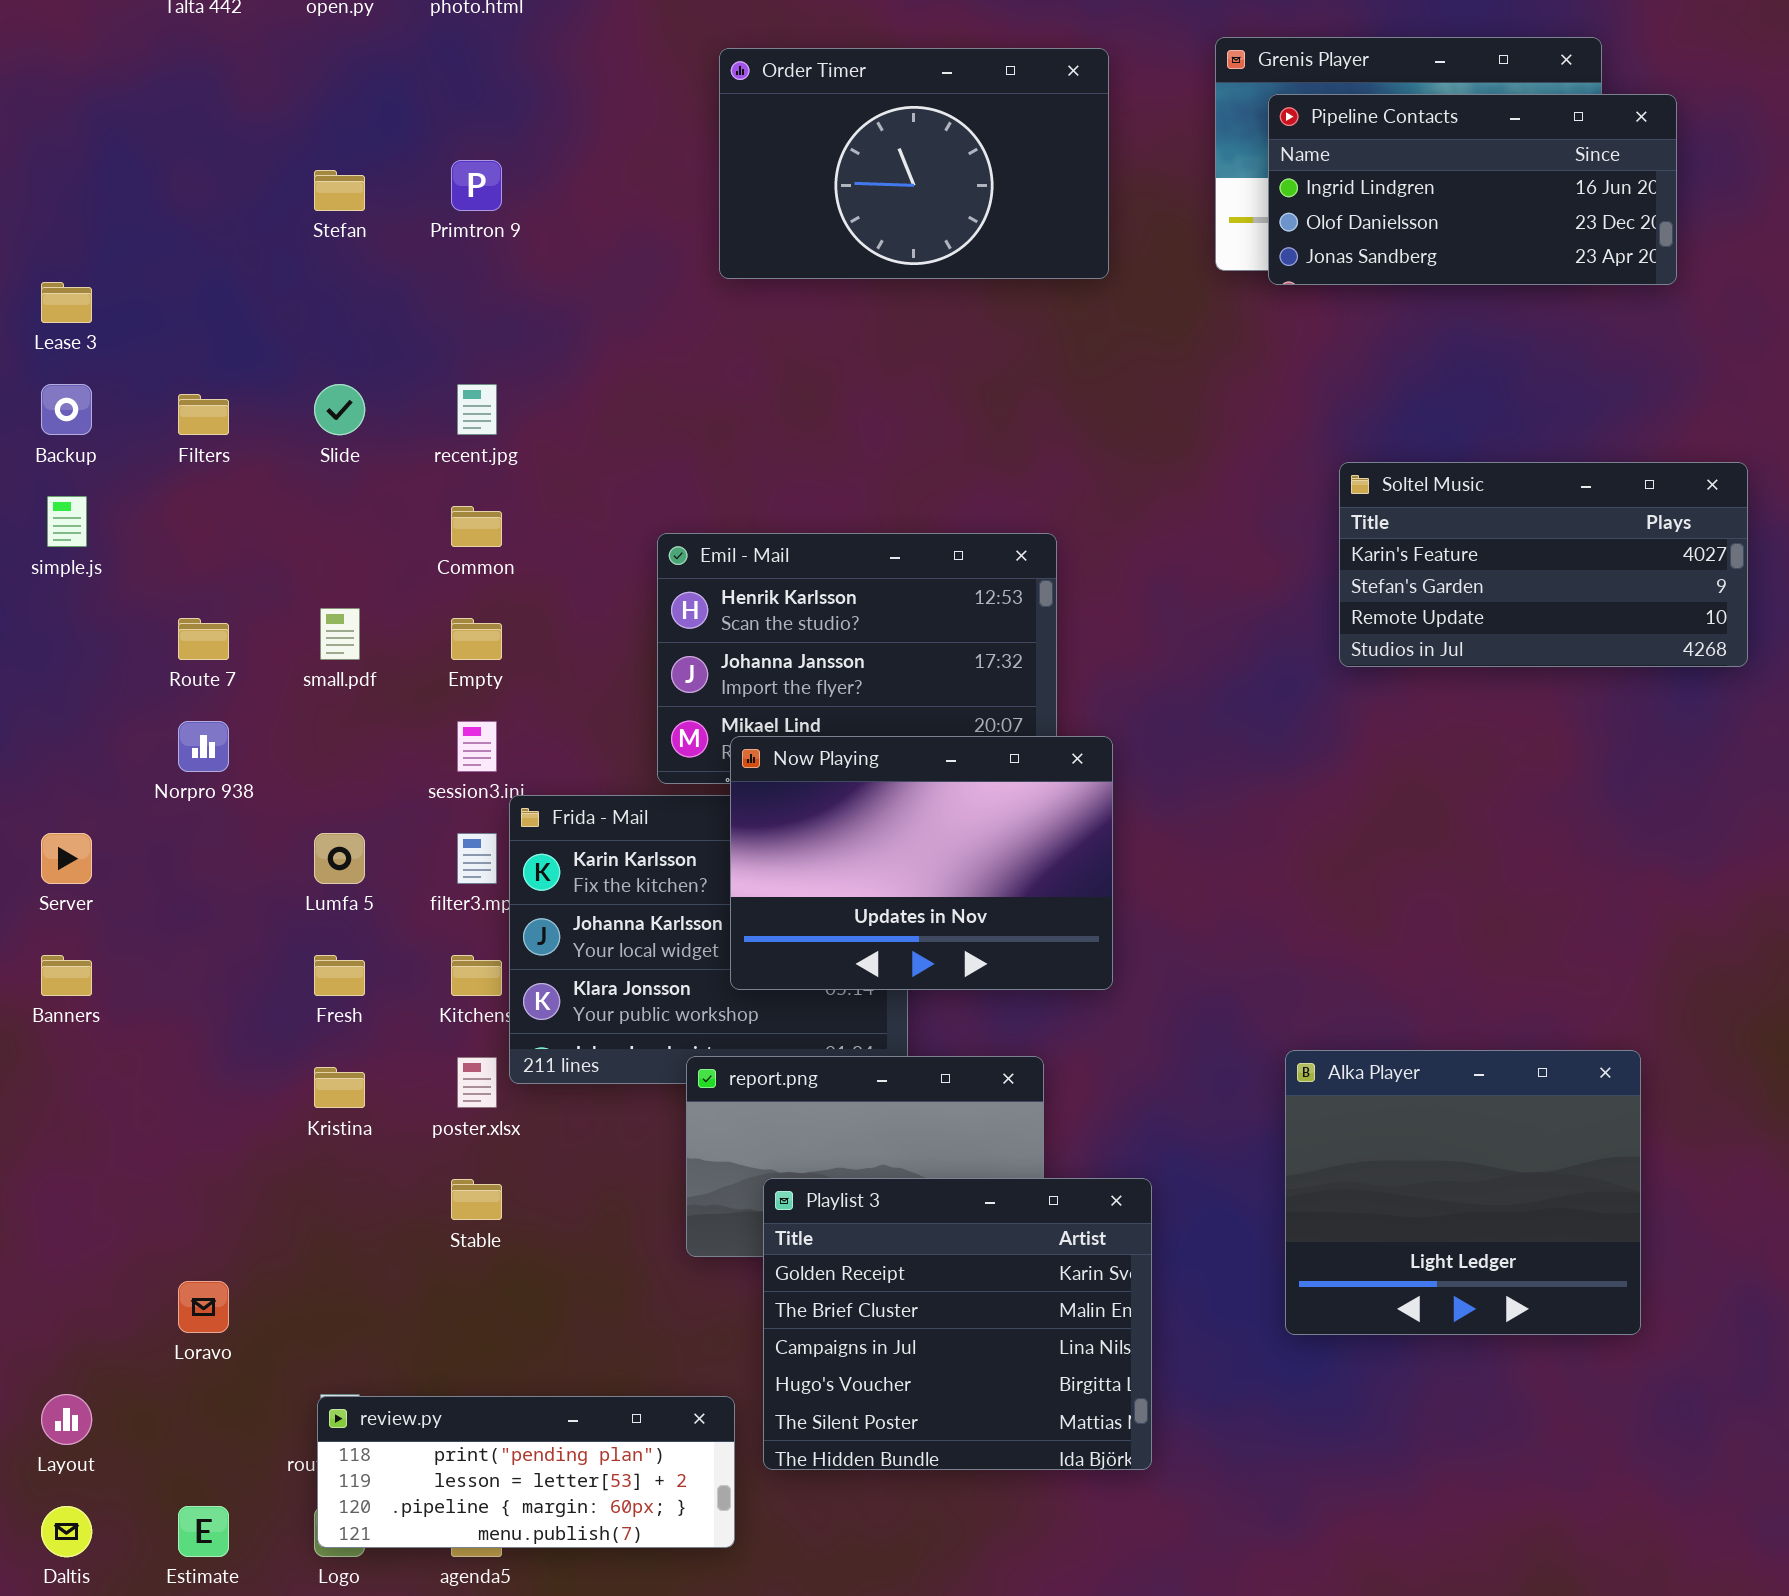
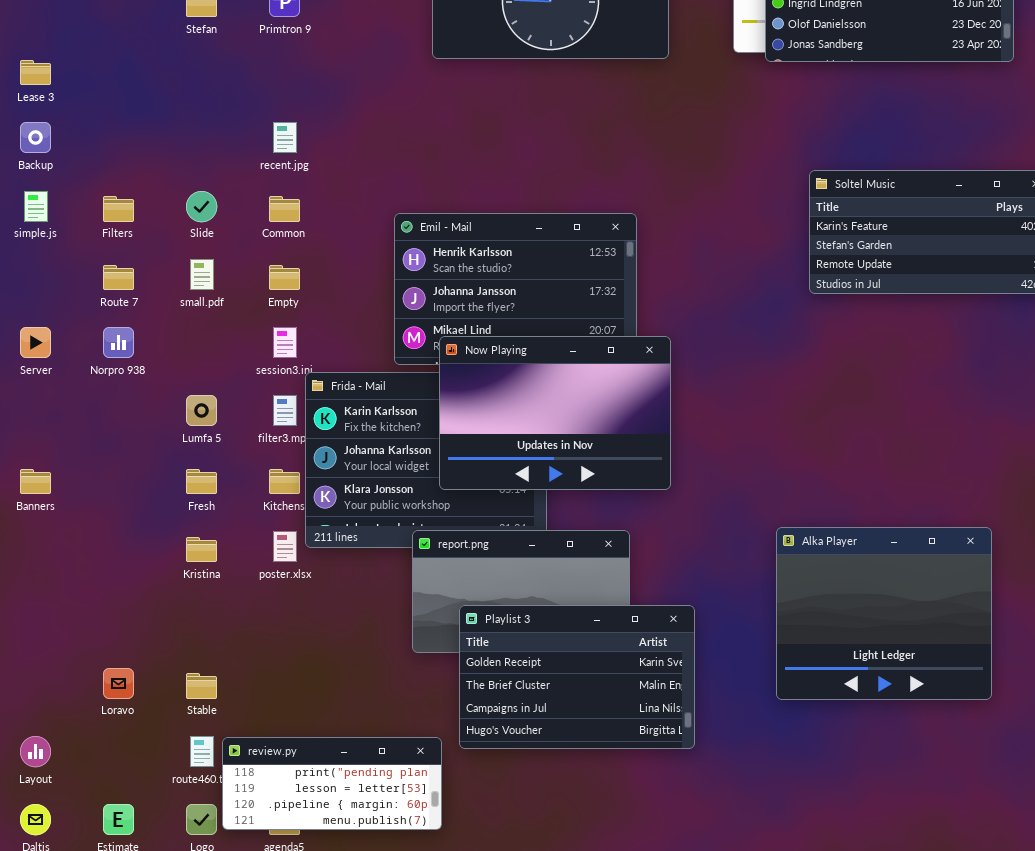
Slide: [314,384,365,435] -> [186,191,217,222], moved
Filters: [178,394,229,435] -> [103,196,134,222], moved
Server: [41,833,92,884] -> [20,327,51,358], moved
Playlist 3: [763,1178,1152,1470] -> [459,605,695,749], resized
Stable: [451,1179,502,1220] -> [186,673,217,699], moved
review.py: [317,1396,735,1548] -> [222,737,442,830], resized

